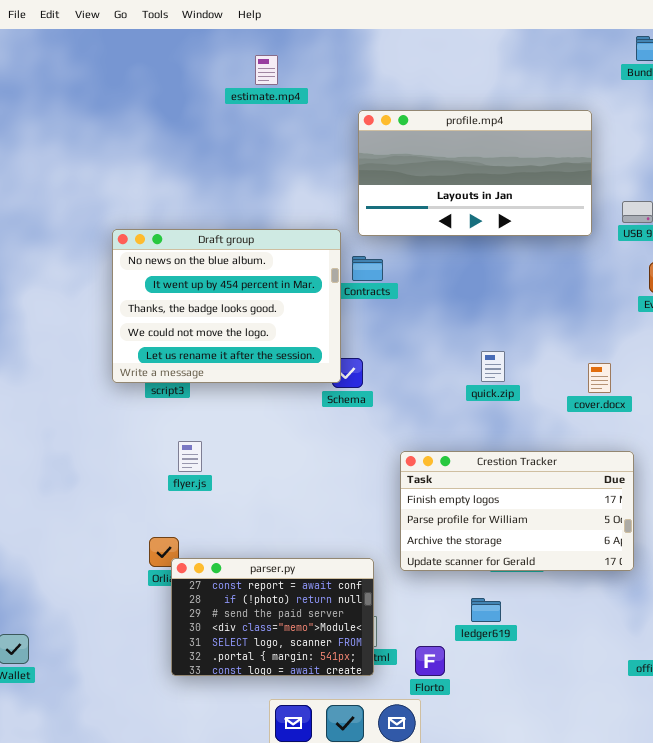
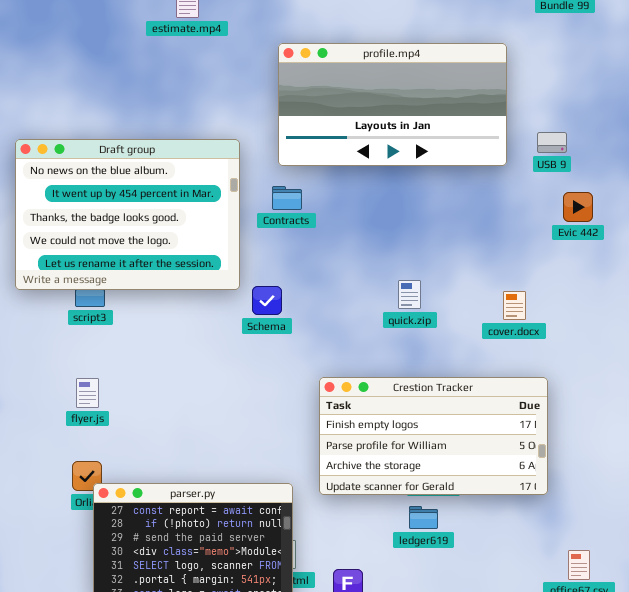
Draft group: [112,229,341,383] -> [15,139,240,290], moved
flyer.js: [178,441,202,472] -> [76,378,99,408], moved
ledger619: [471,598,501,622] -> [409,506,438,529], moved

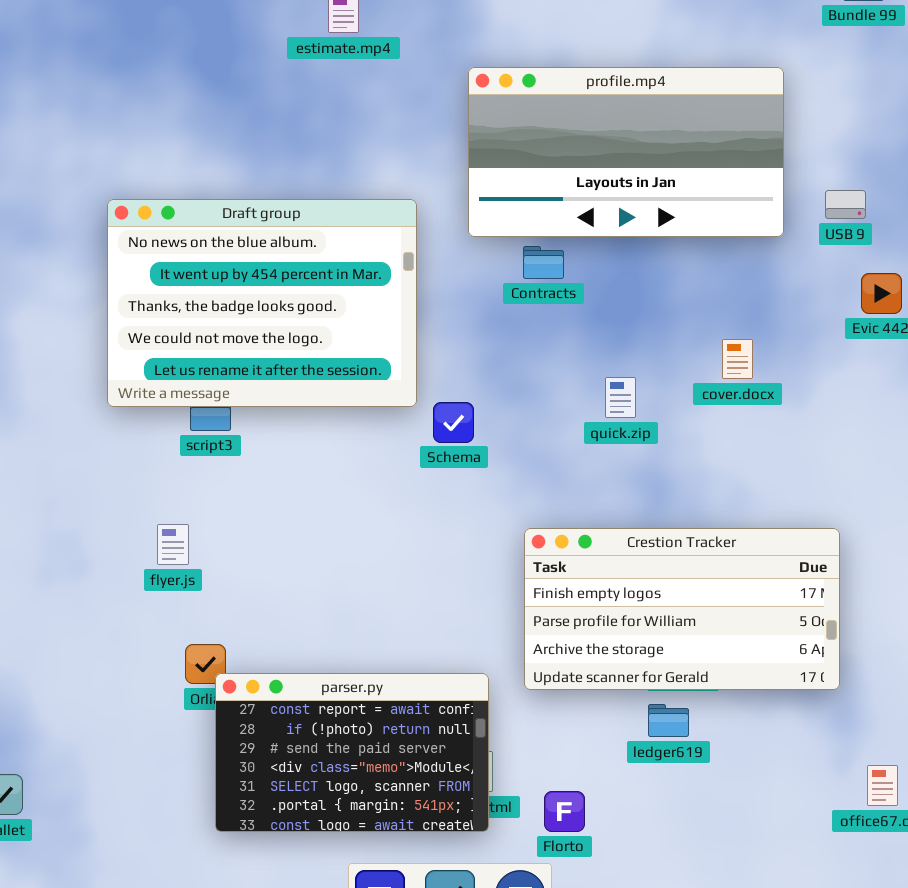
Contracts: [272,186,302,210] -> [523,246,564,279], moved
quick.zip: [398,280,421,309] -> [605,377,636,418], moved
cover.docx: [503,291,526,320] -> [722,339,753,379], moved
flyer.js: [76,378,99,408] -> [157,524,189,565], moved

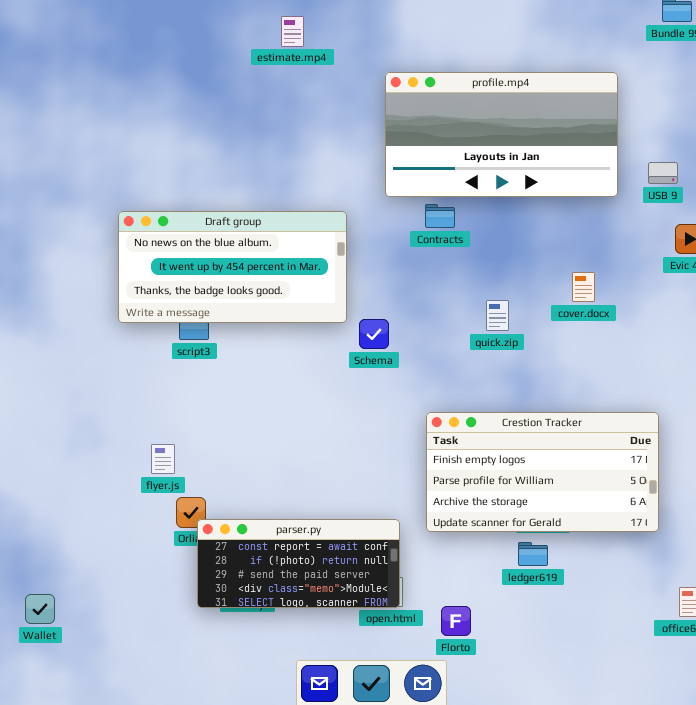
Draft group: [107,199,417,407] -> [118,211,347,323], resized
flyer.js: [157,524,189,565] -> [151,444,175,474], moved
parser.py: [215,673,489,832] -> [197,519,400,608], resized

